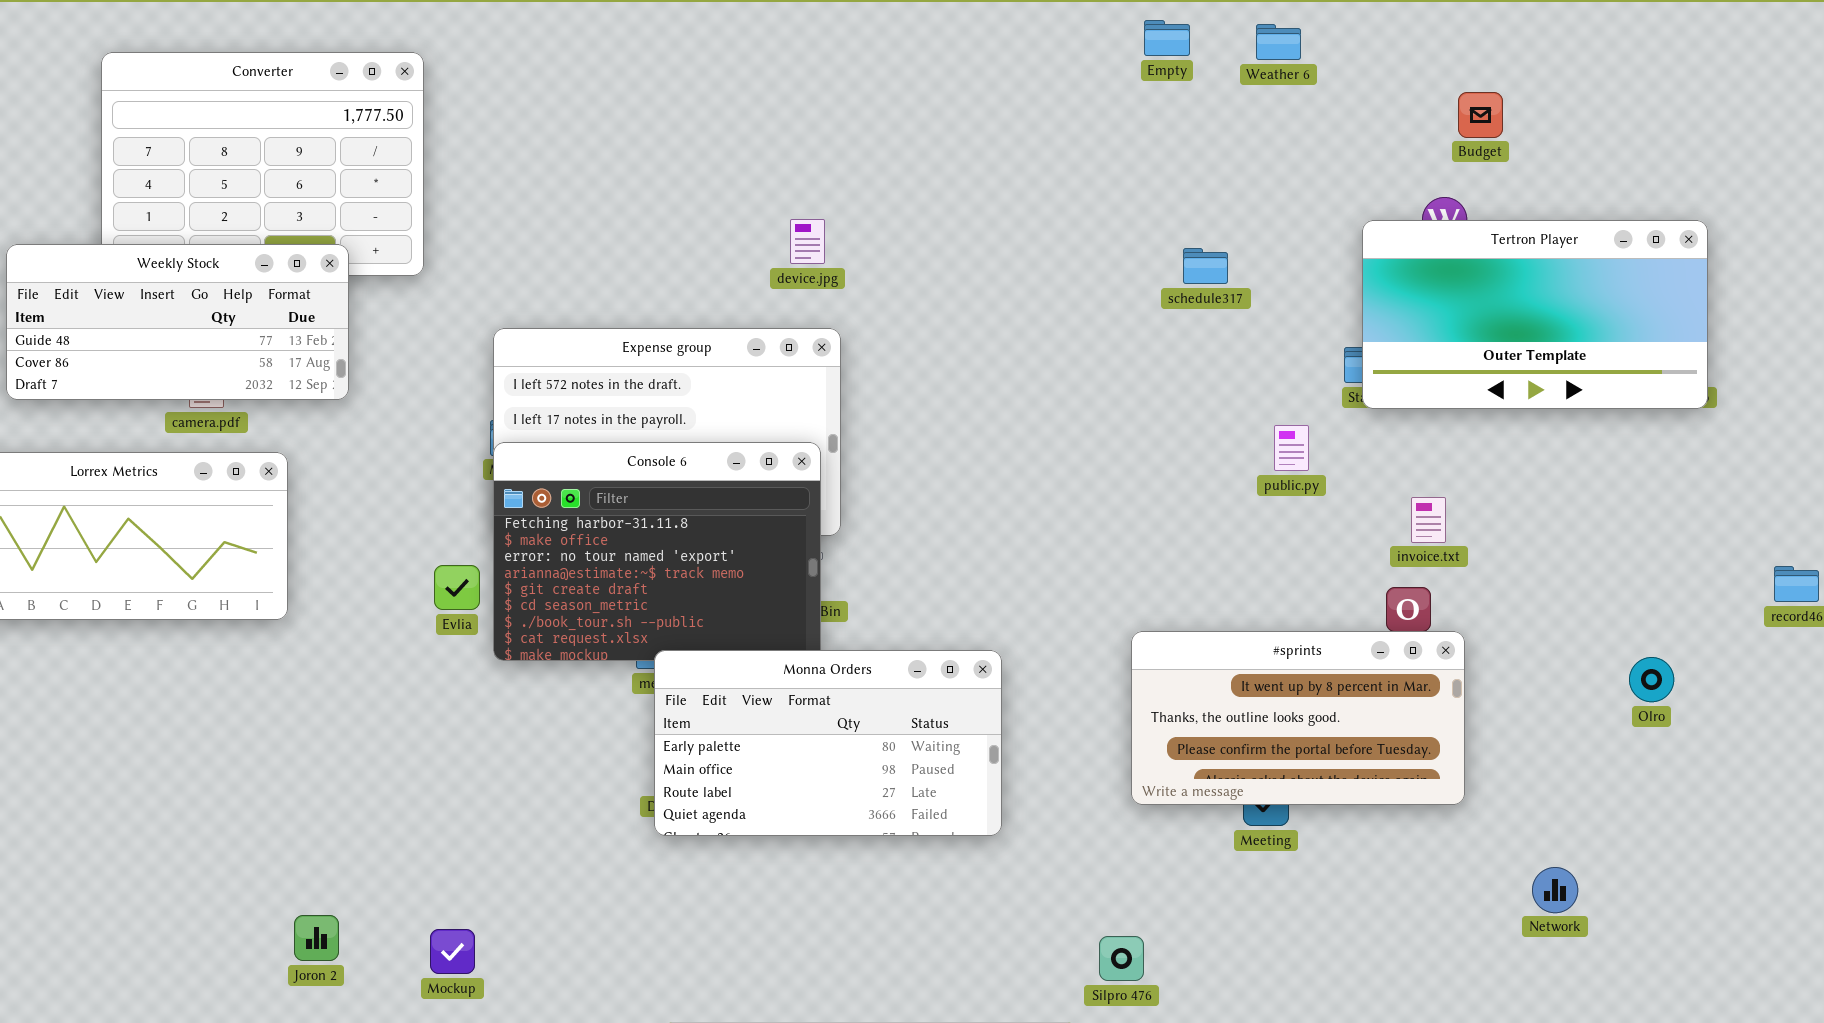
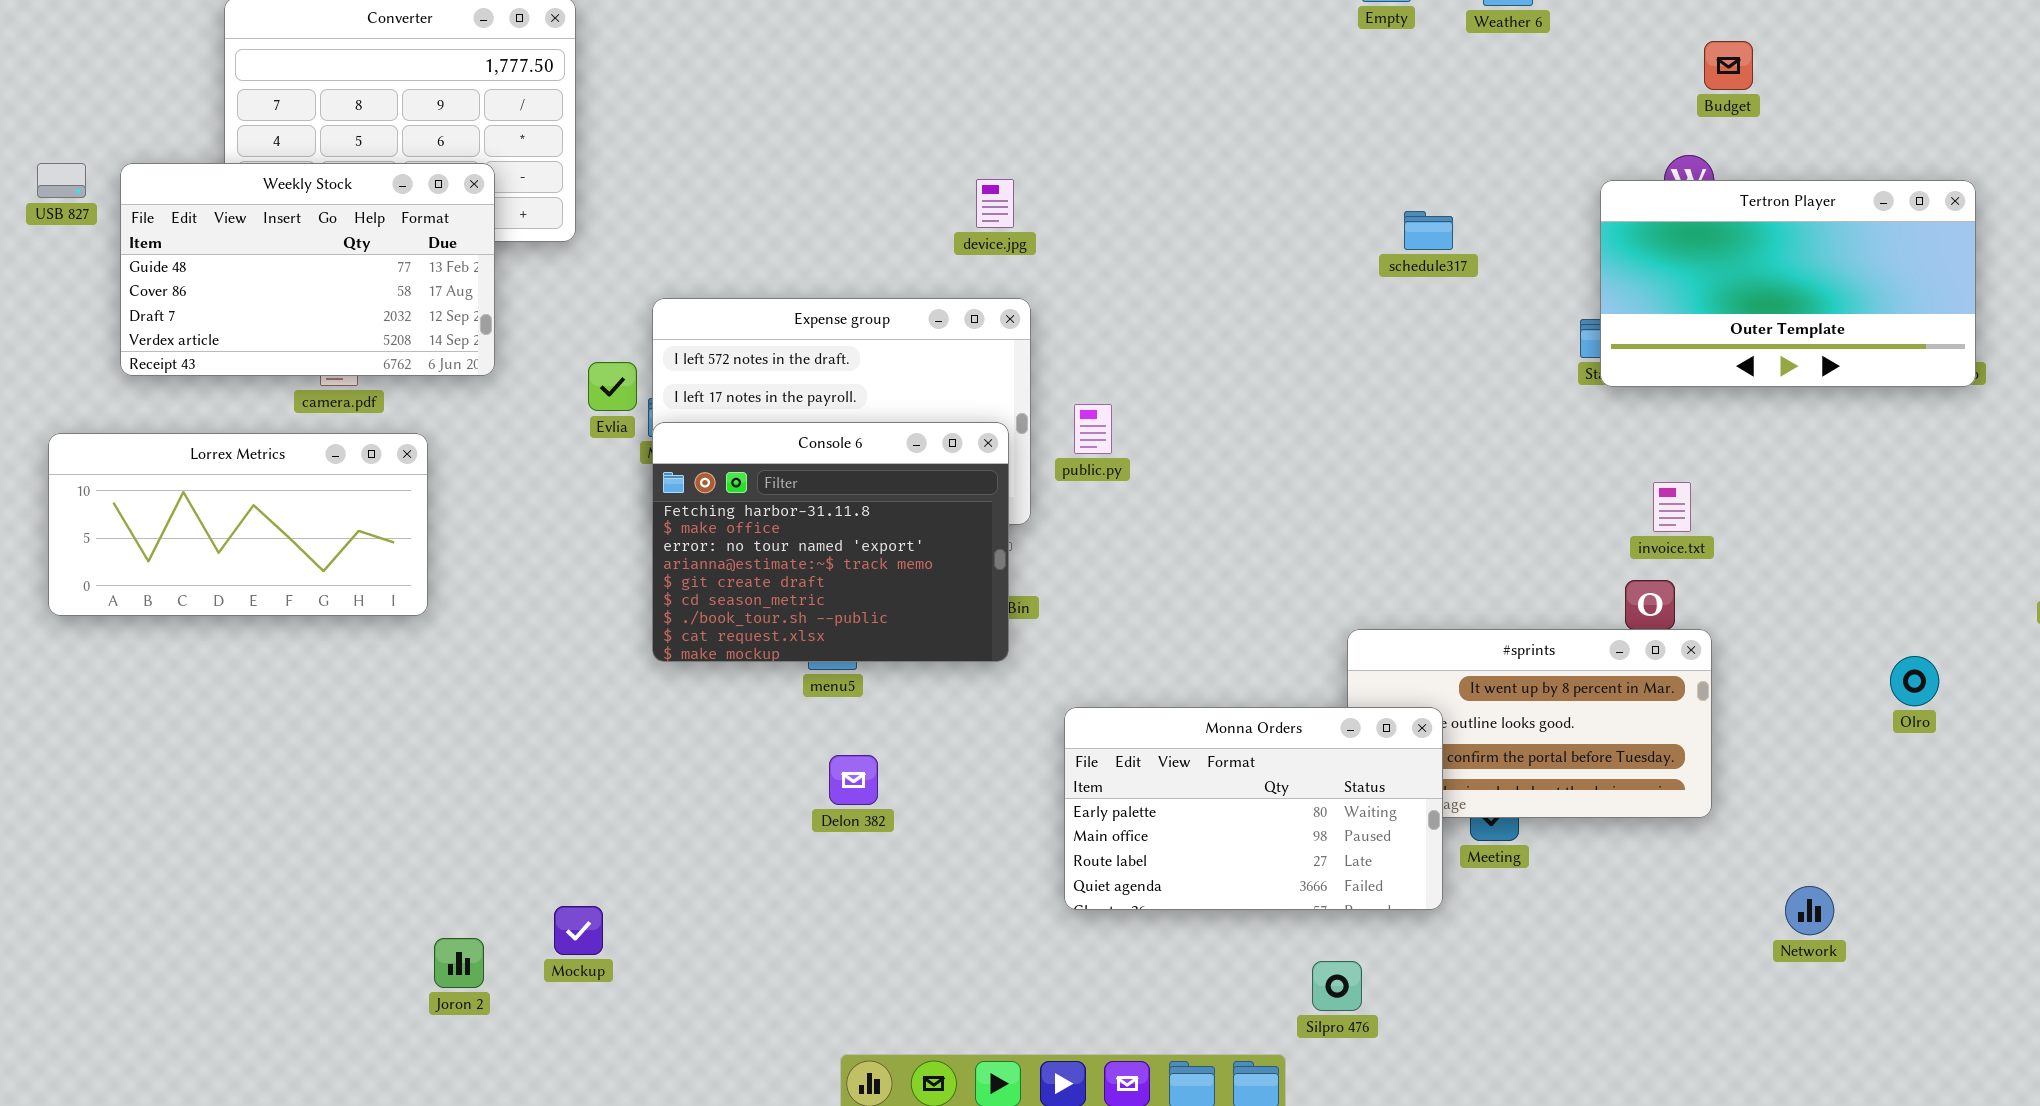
Weekly Stock: [6,244,349,400] -> [120,163,495,376], resized
public.py: [1274,425,1309,471] -> [1074,404,1112,454], moved
Evlia: [434,565,480,610] -> [588,362,637,411], moved
Monna Orders: [654,650,1002,836] -> [1064,707,1443,910], moved
Mockup: [430,929,475,974] -> [554,906,603,955], moved

